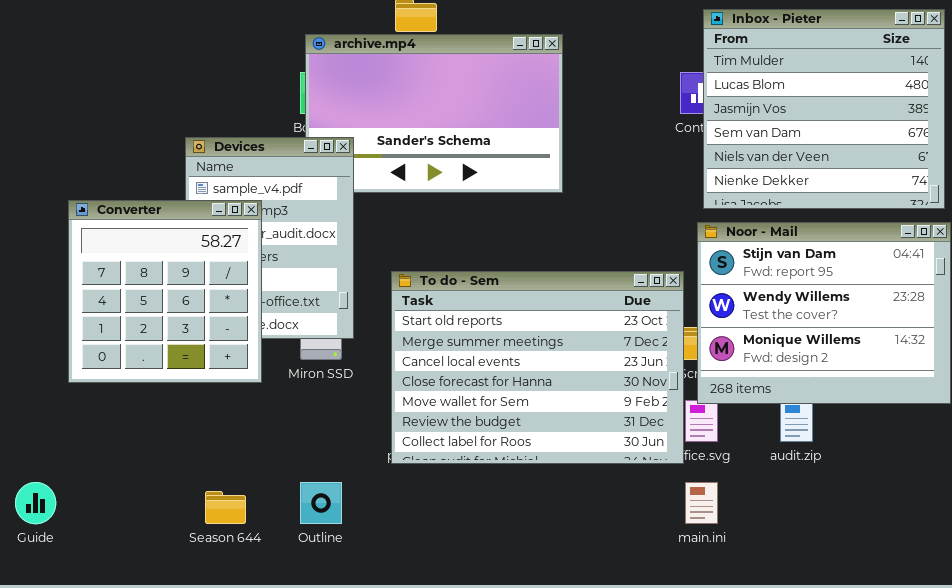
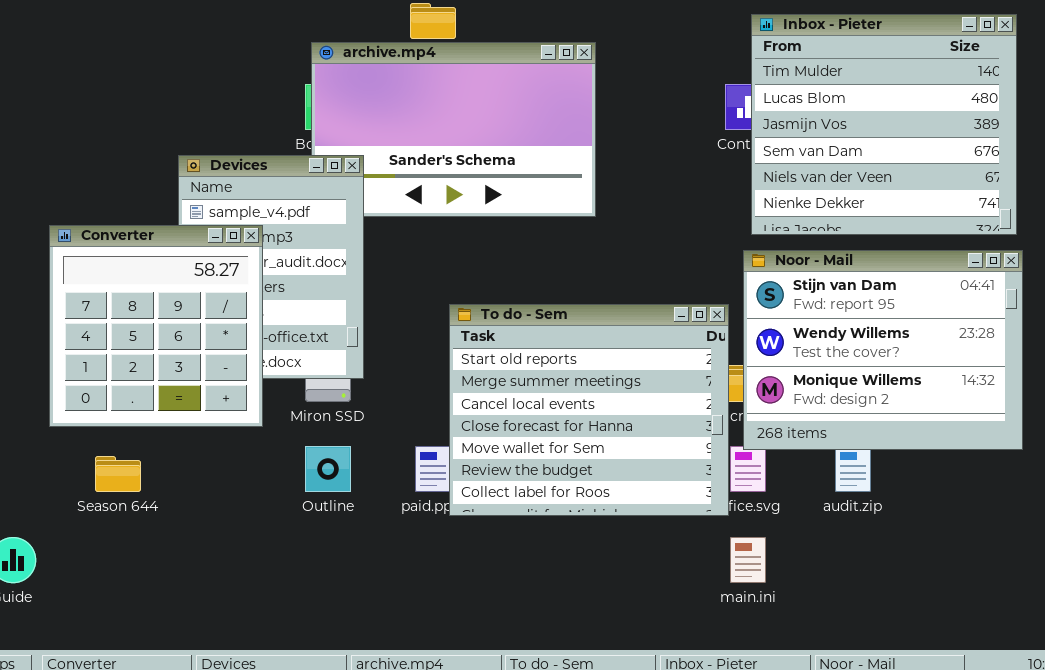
To do - Sem: [391,271,684,464] -> [449,304,729,516], resized
Outline: [300,482,342,524] -> [305,446,351,492], moved
Season 644: [205,491,246,524] -> [95,456,141,492], moved

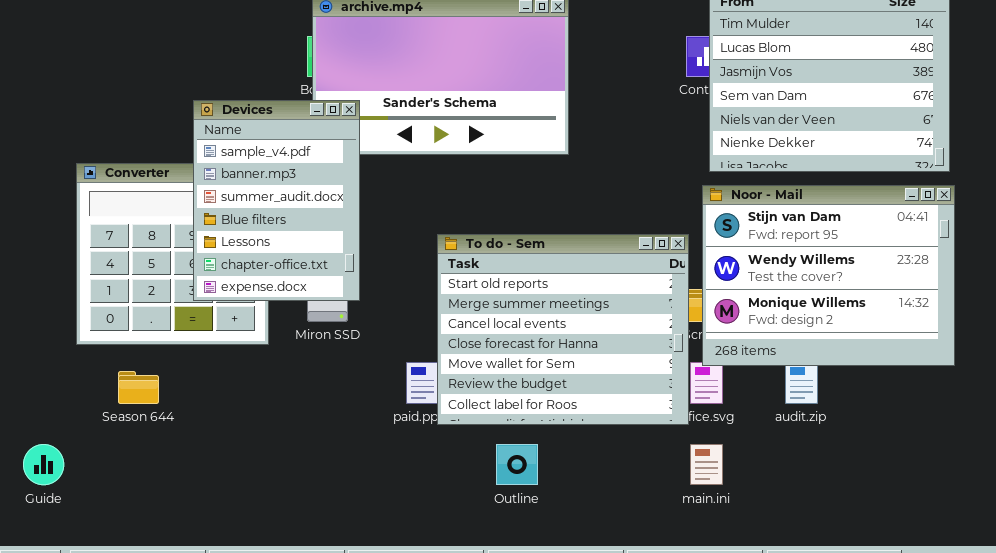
Devices: [178,155,364,379] -> [193,100,360,301], raised
Outline: [305,446,351,492] -> [496,444,538,485], moved

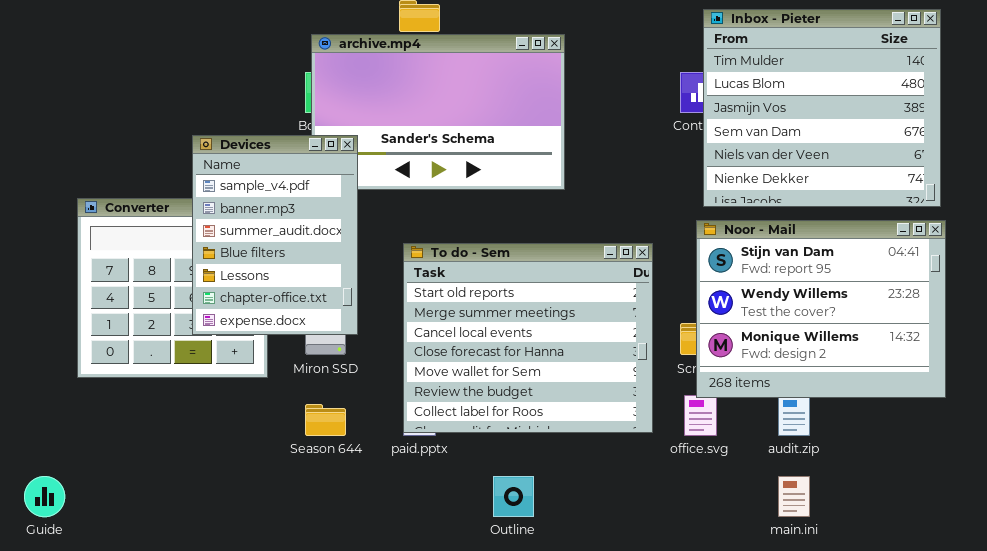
To do - Sem: [437,234,689,425] -> [403,243,653,433], moved
Season 644: [118,371,159,404] -> [305,404,346,436], moved
main.ini: [690,444,723,485] -> [778,476,810,517], moved

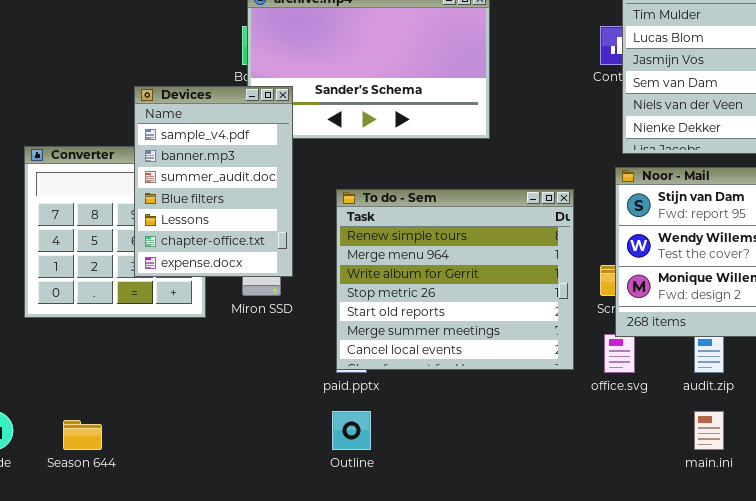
To do - Sem: [403,243,653,433] -> [336,189,574,370], scrolled up 4 rows
Season 644: [305,404,346,436] -> [63,420,102,450], moved
Outline: [493,476,534,517] -> [332,411,371,450], moved

